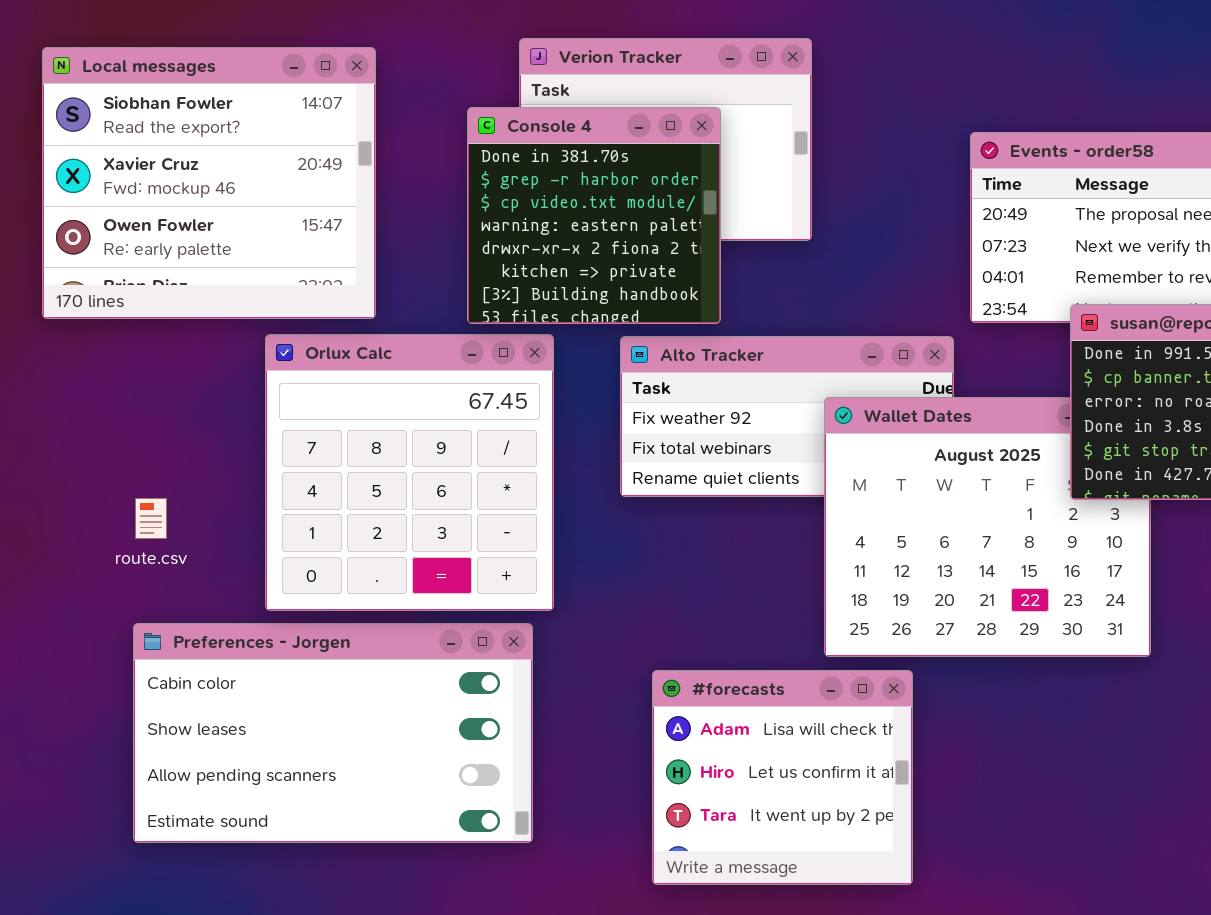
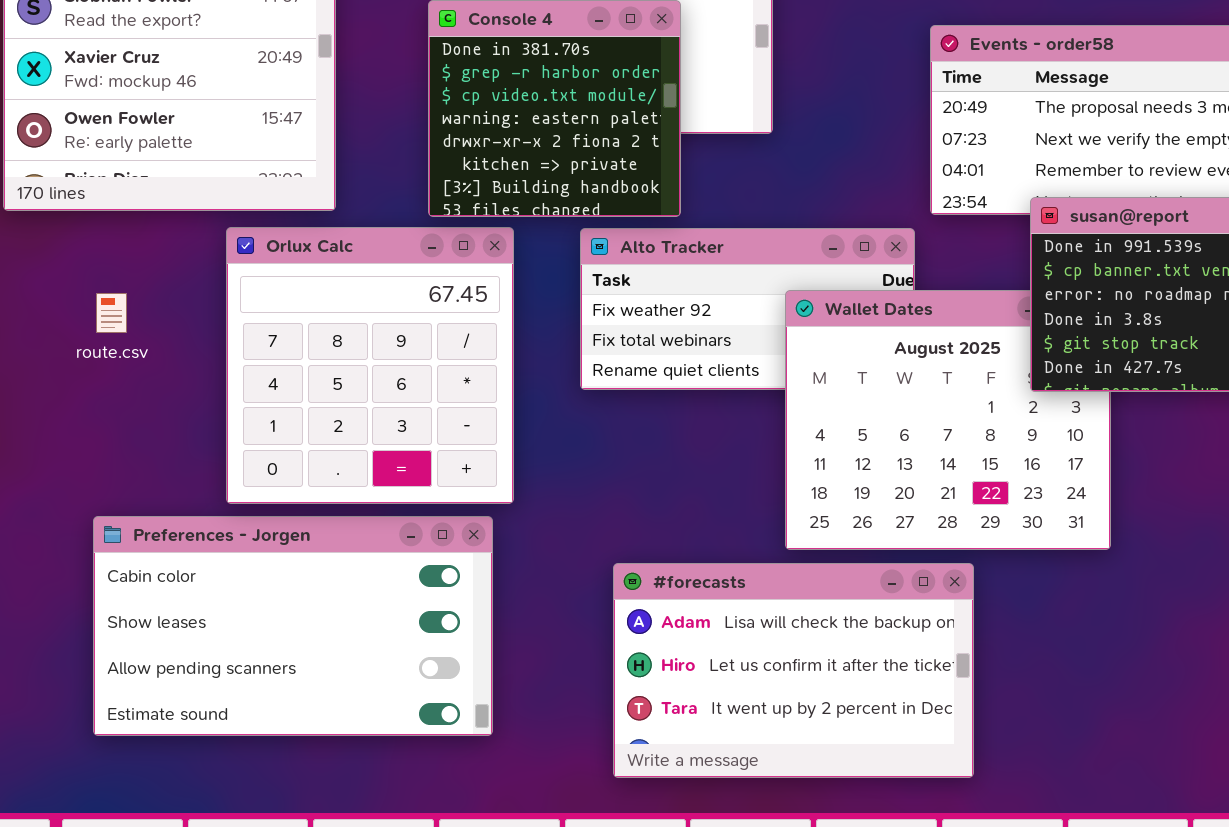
route.csv: [135,498,167,539] -> [96,293,127,333], moved
#forecasts: [652,670,913,885] -> [613,563,974,778], resized

